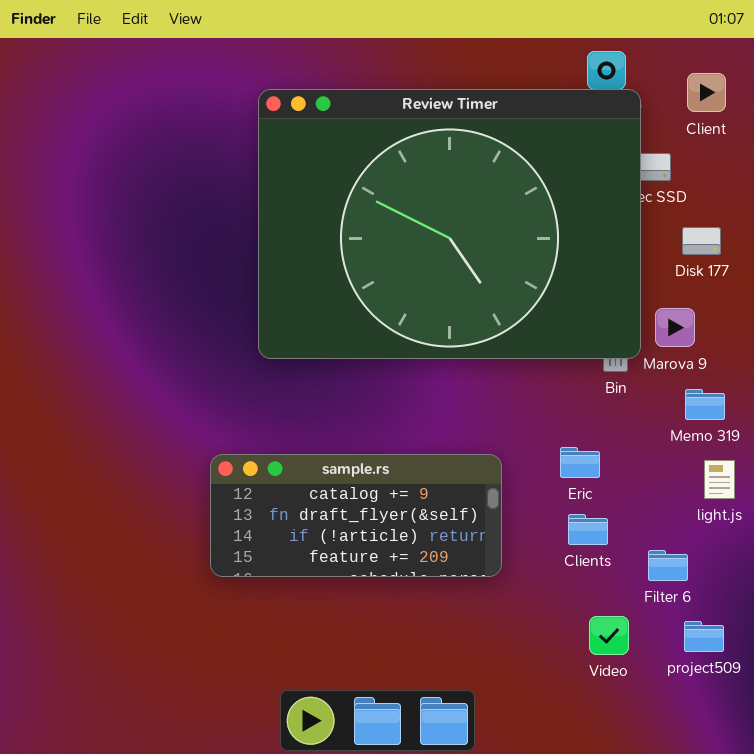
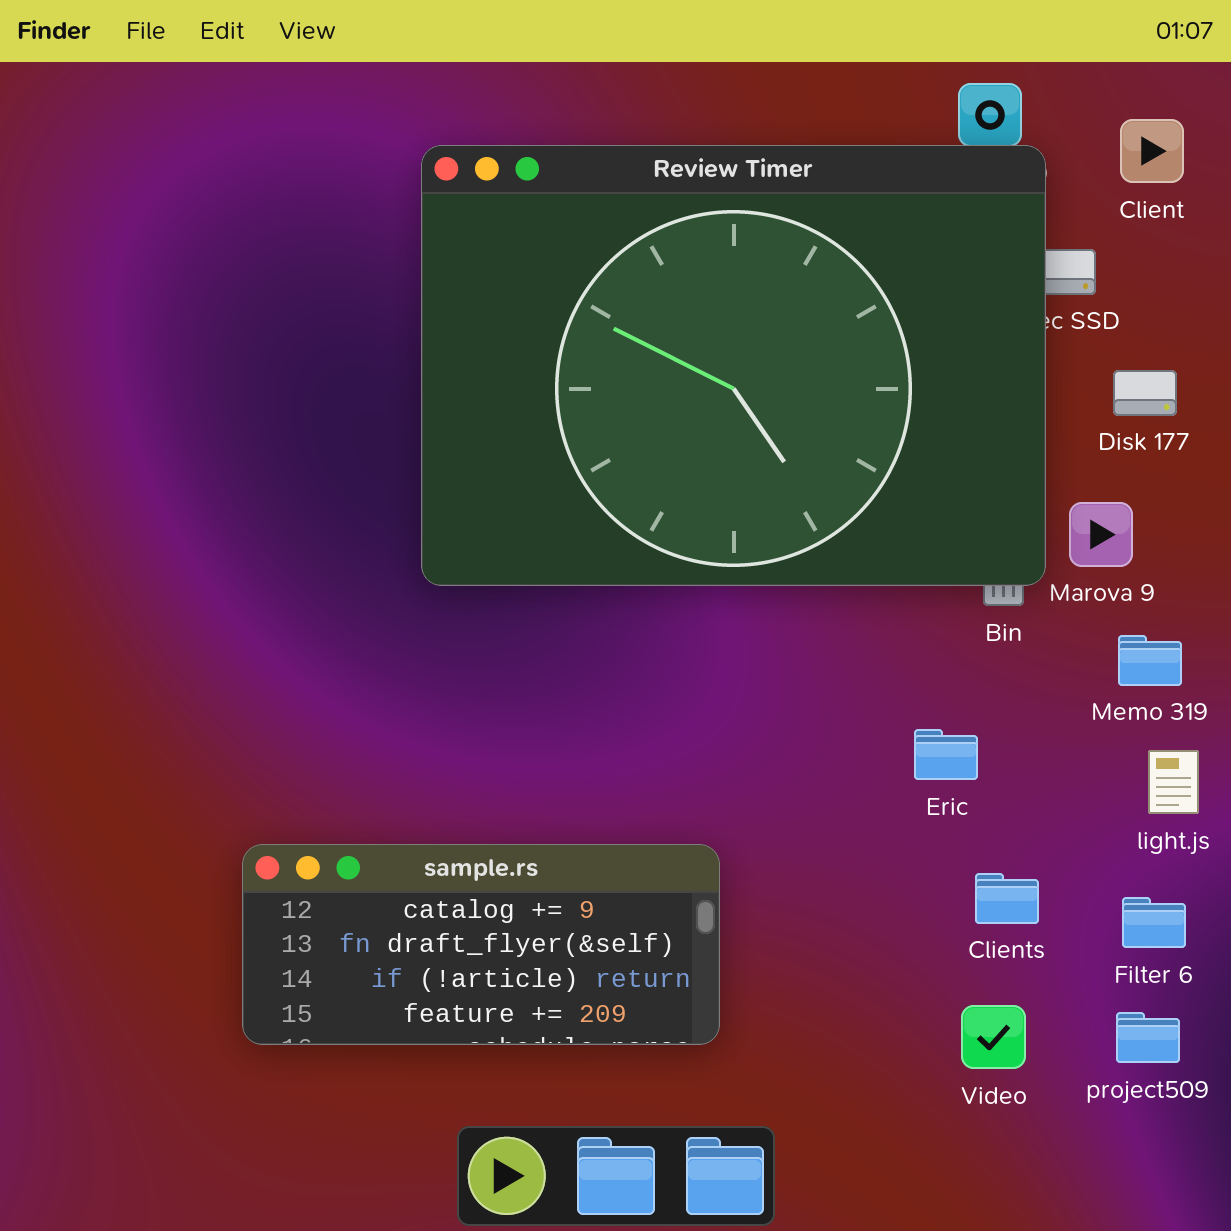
sample.rs: [210,454,502,577] -> [242,844,720,1045], moved
Clients: [568,514,608,545] -> [975,873,1039,924], moved
Filter 6: [648,550,688,581] -> [1122,897,1186,948], moved

